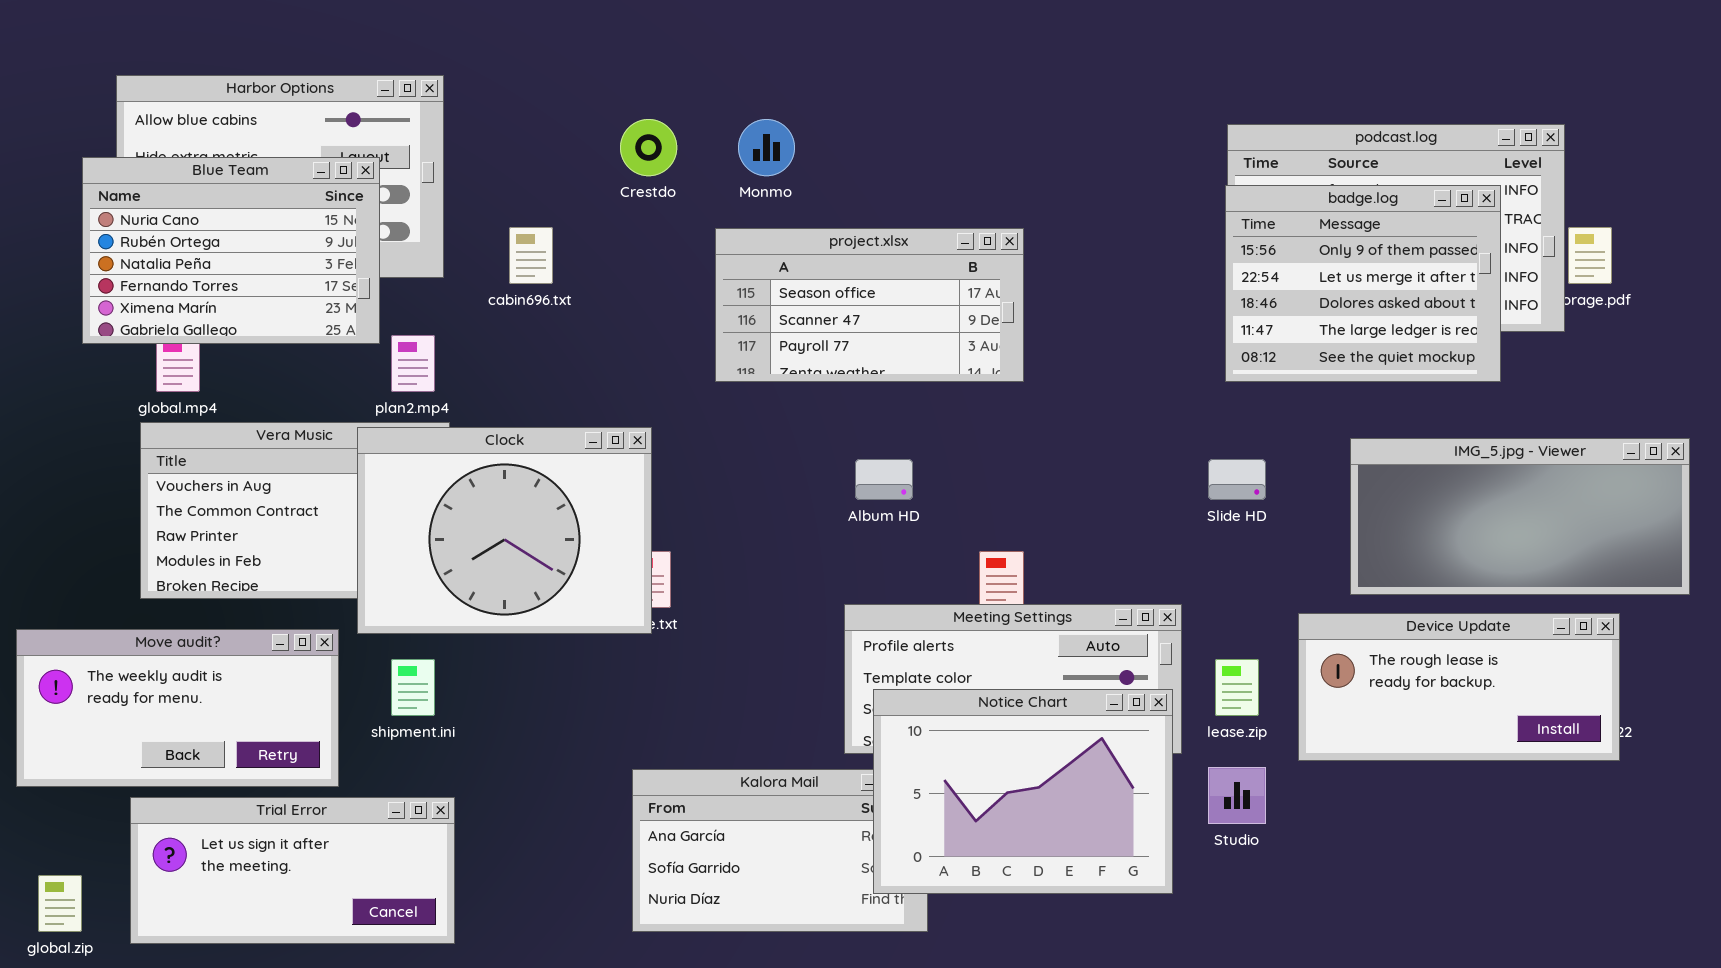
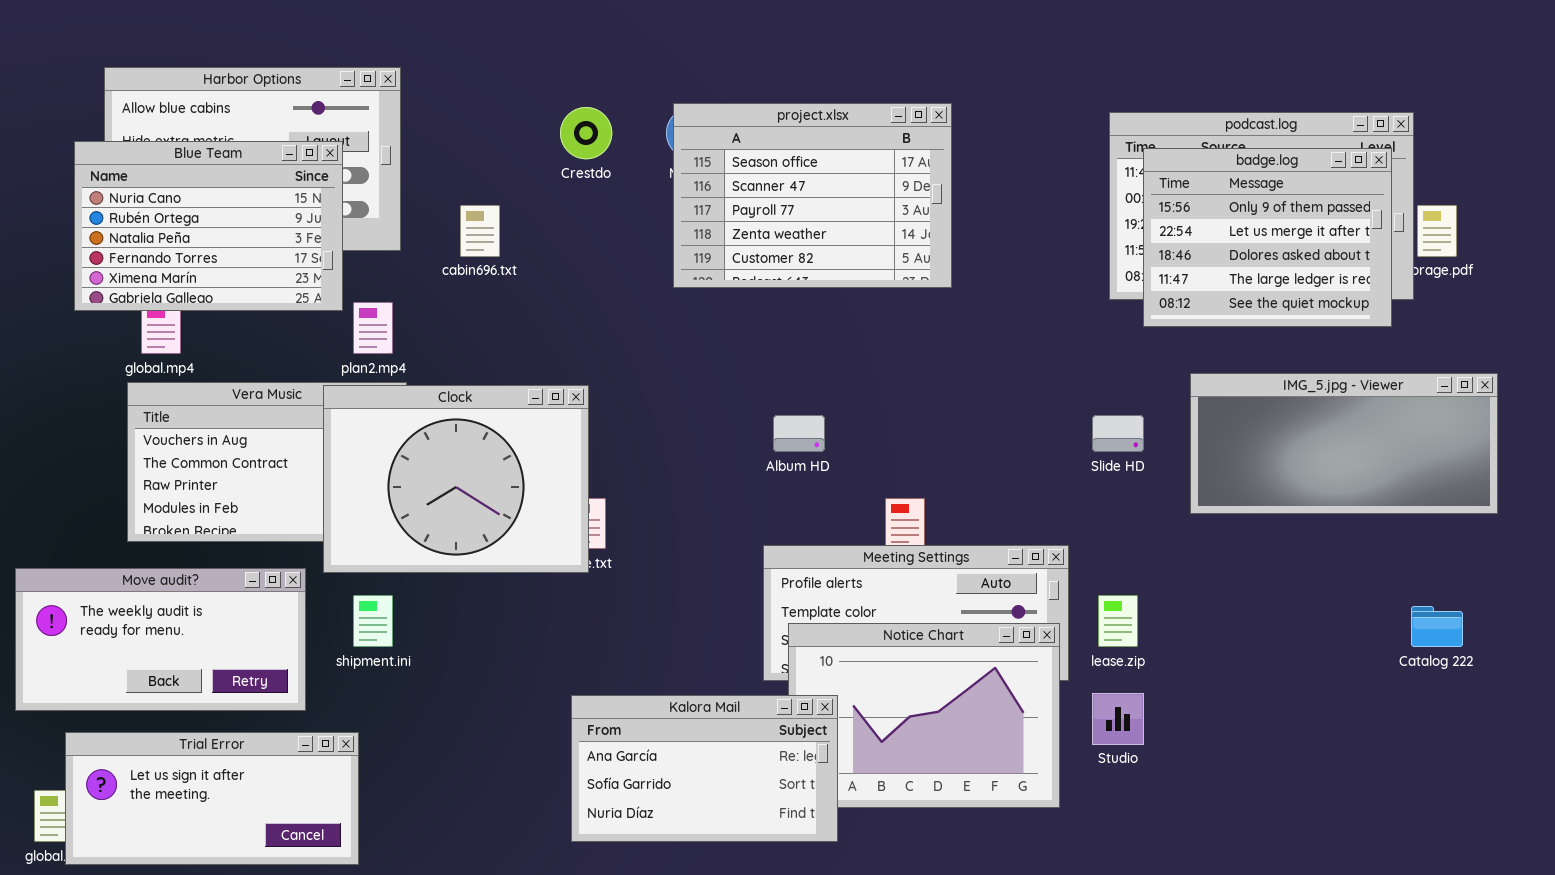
badge.log: [1225,185,1501,382] -> [1143,148,1392,327], moved
project.xlsx: [715,228,1024,382] -> [673,103,952,288], moved, resized
IMG_5.jpg - Viewer: [1350,438,1690,595] -> [1190,373,1498,514], moved
Device Update: [1298,613,1620,761] -> none, closed
Kalora Mail: [632,769,928,932] -> [571,695,838,842], raised
Trial Error: [130,797,455,944] -> [65,732,359,865], moved

